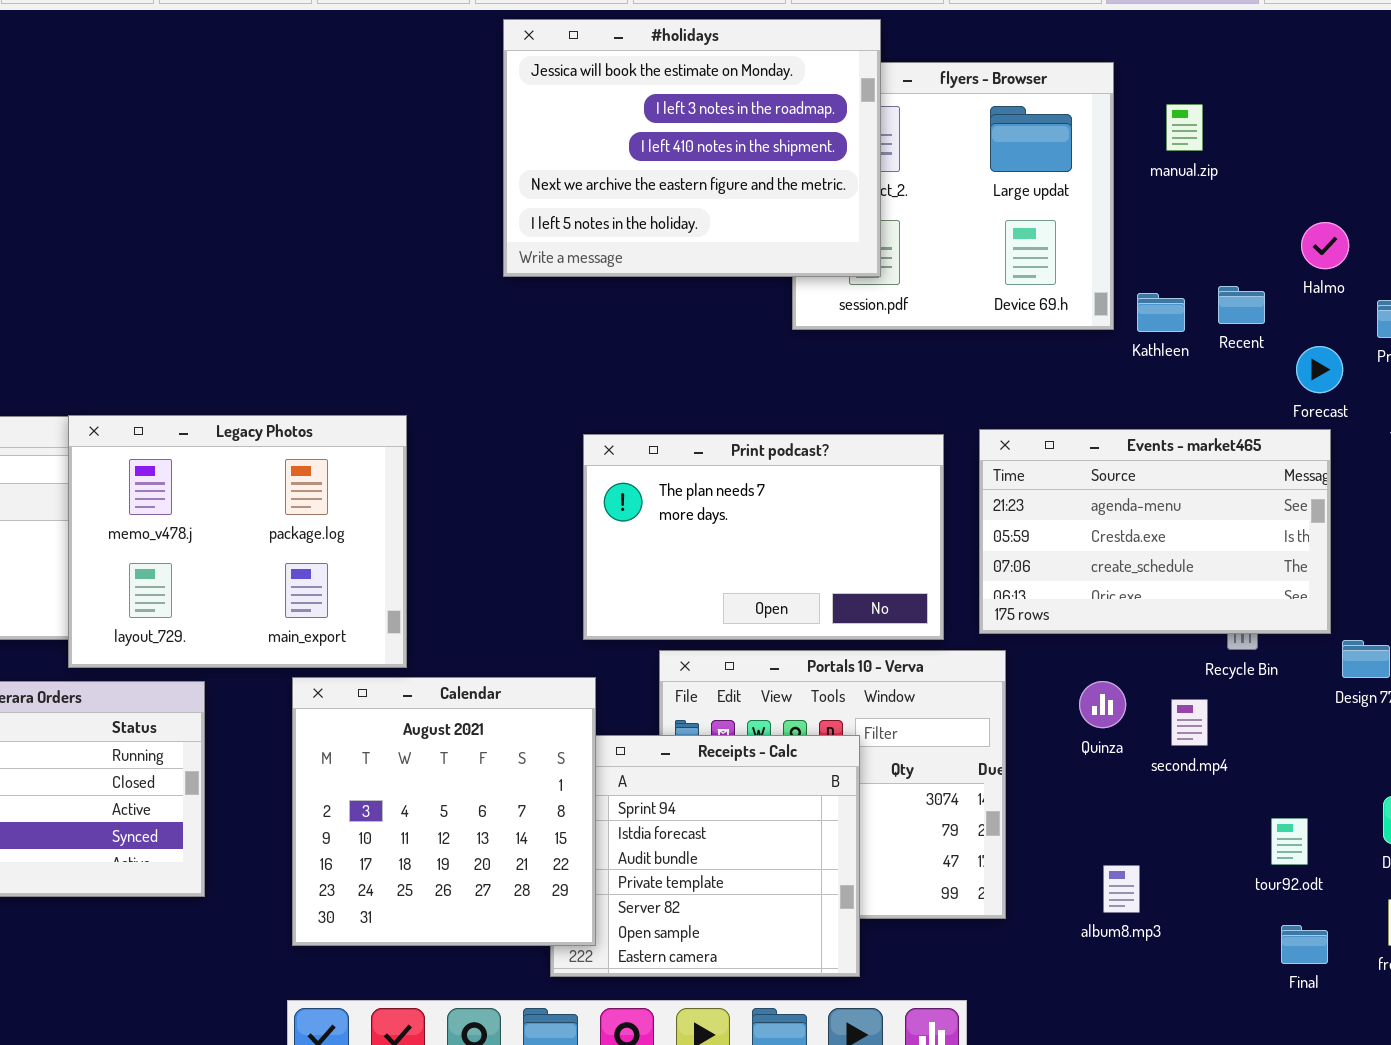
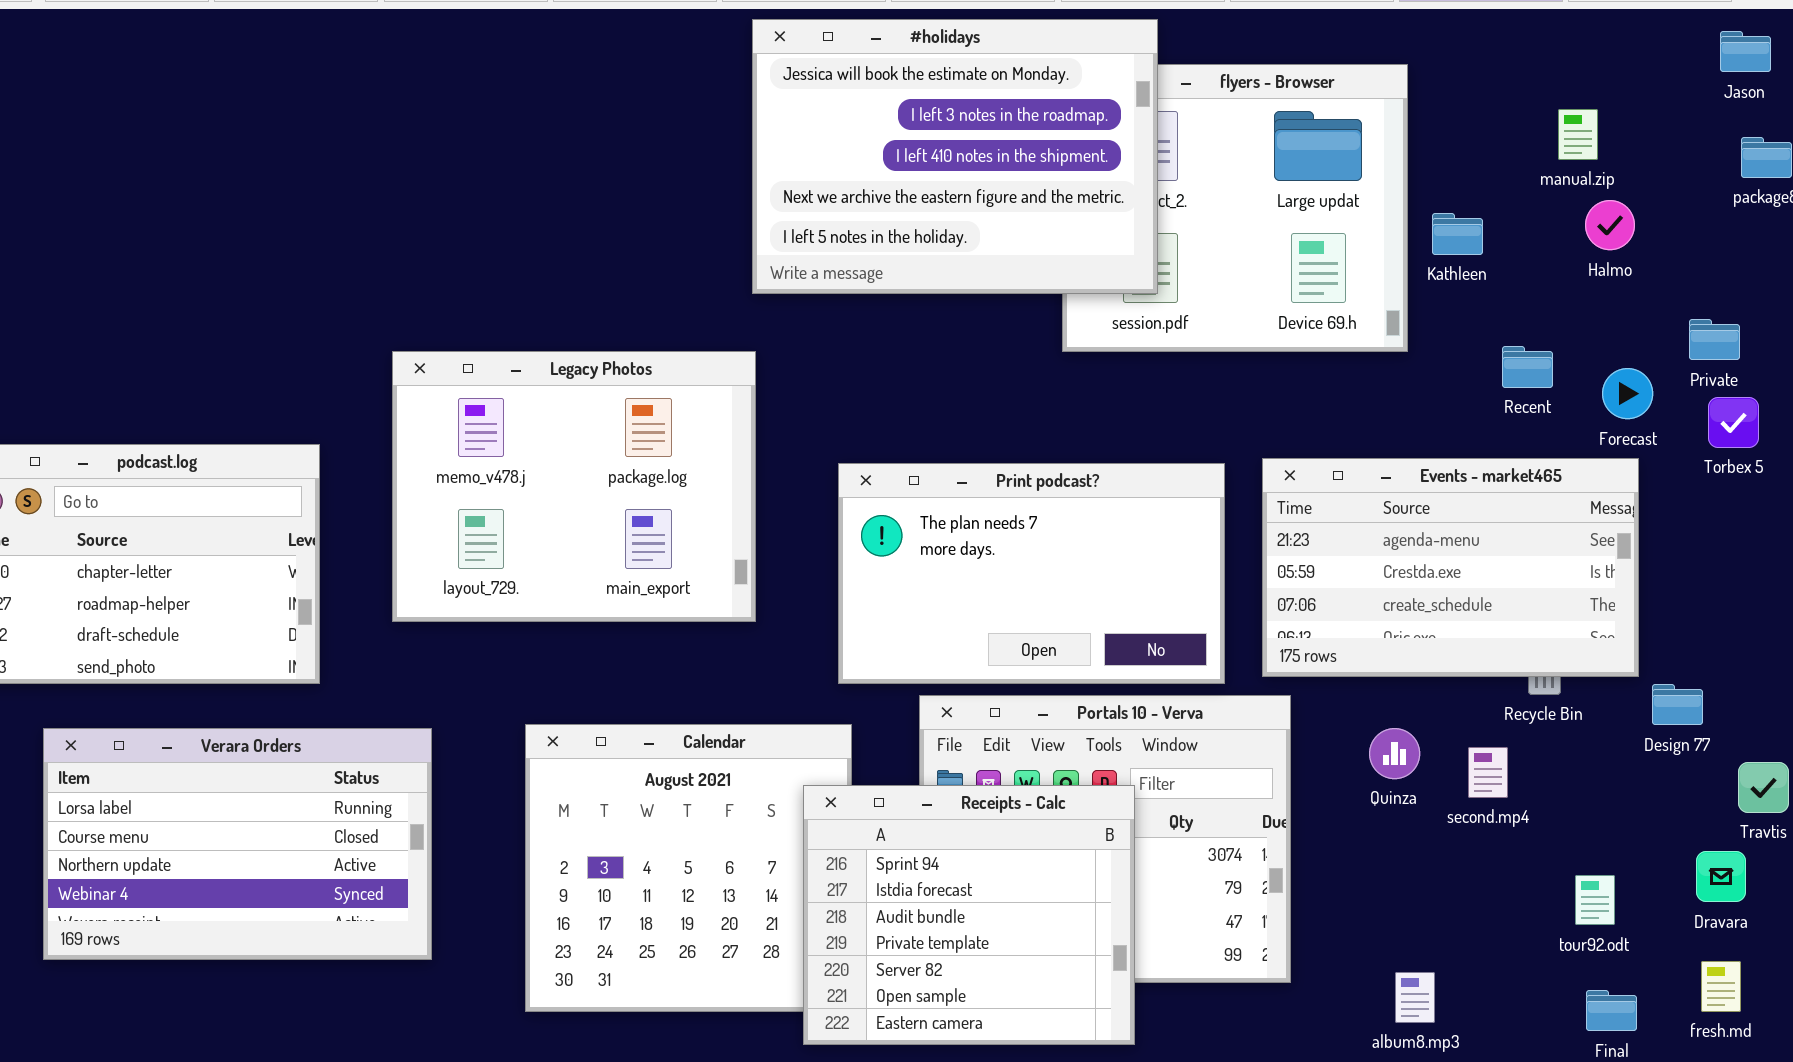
manual.zip: [1166,104,1203,151] -> [1558,109,1598,160], moved
Halmo: [1301,222,1349,269] -> [1585,200,1635,250], moved
Recent: [1218,286,1265,324] -> [1502,346,1553,388], moved
Kathleen: [1137,293,1185,332] -> [1432,213,1483,255], moved
Legacy Photos: [68,415,407,668] -> [392,351,756,622], moved
Receipts - Calc: [550,735,860,977] -> [803,785,1135,1045], raised
album8.mp3: [1103,865,1140,913] -> [1395,972,1435,1023], moved

